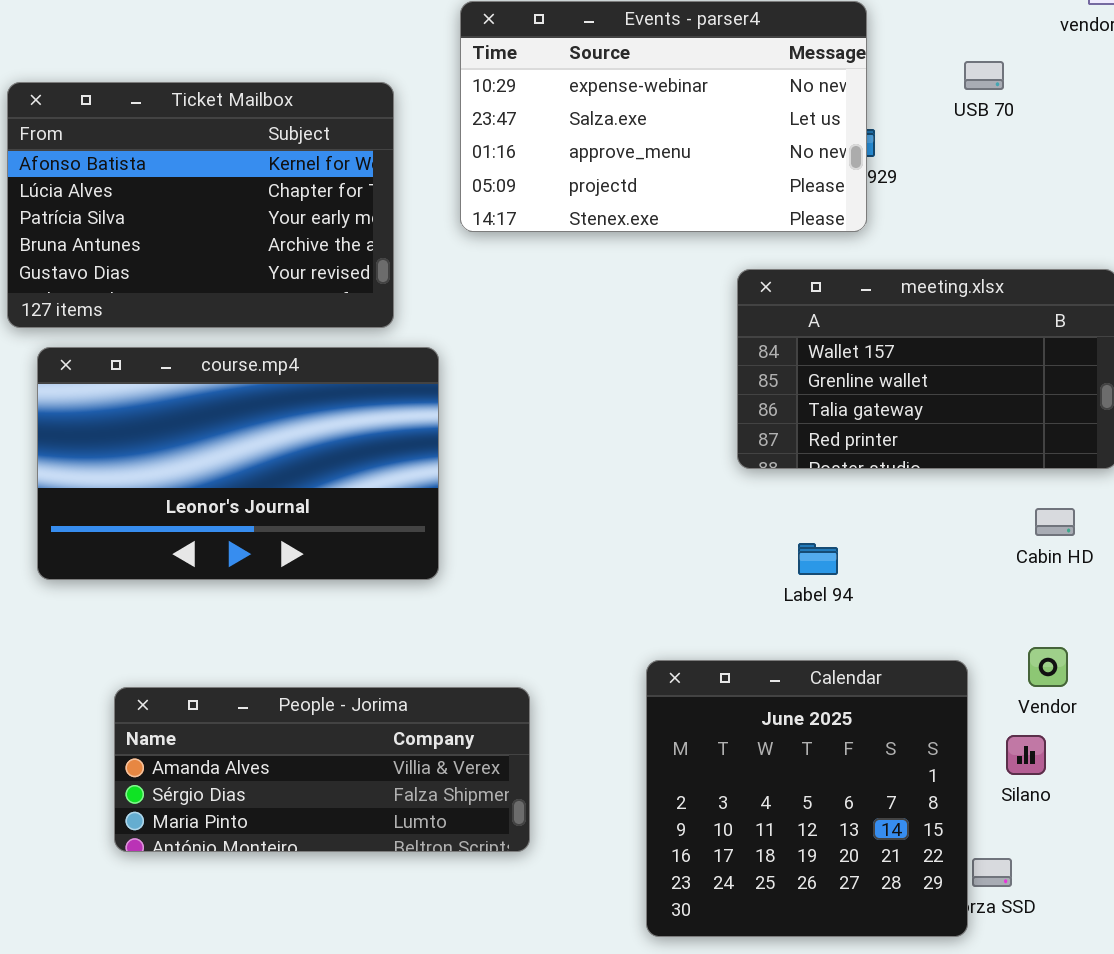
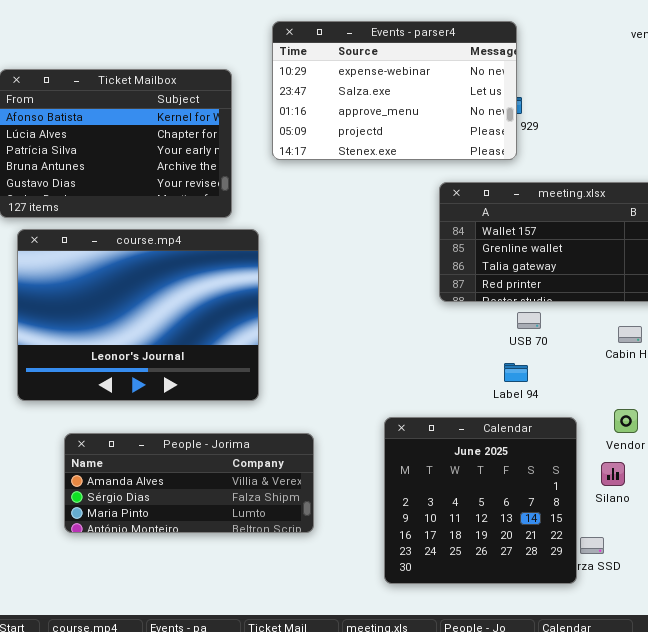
USB 70: [964,61,1004,90] -> [517,312,541,329], moved
course.mp4: [37,347,439,580] -> [17,229,259,401], resized
Label 94: [798,543,838,575] -> [504,363,528,382], moved

